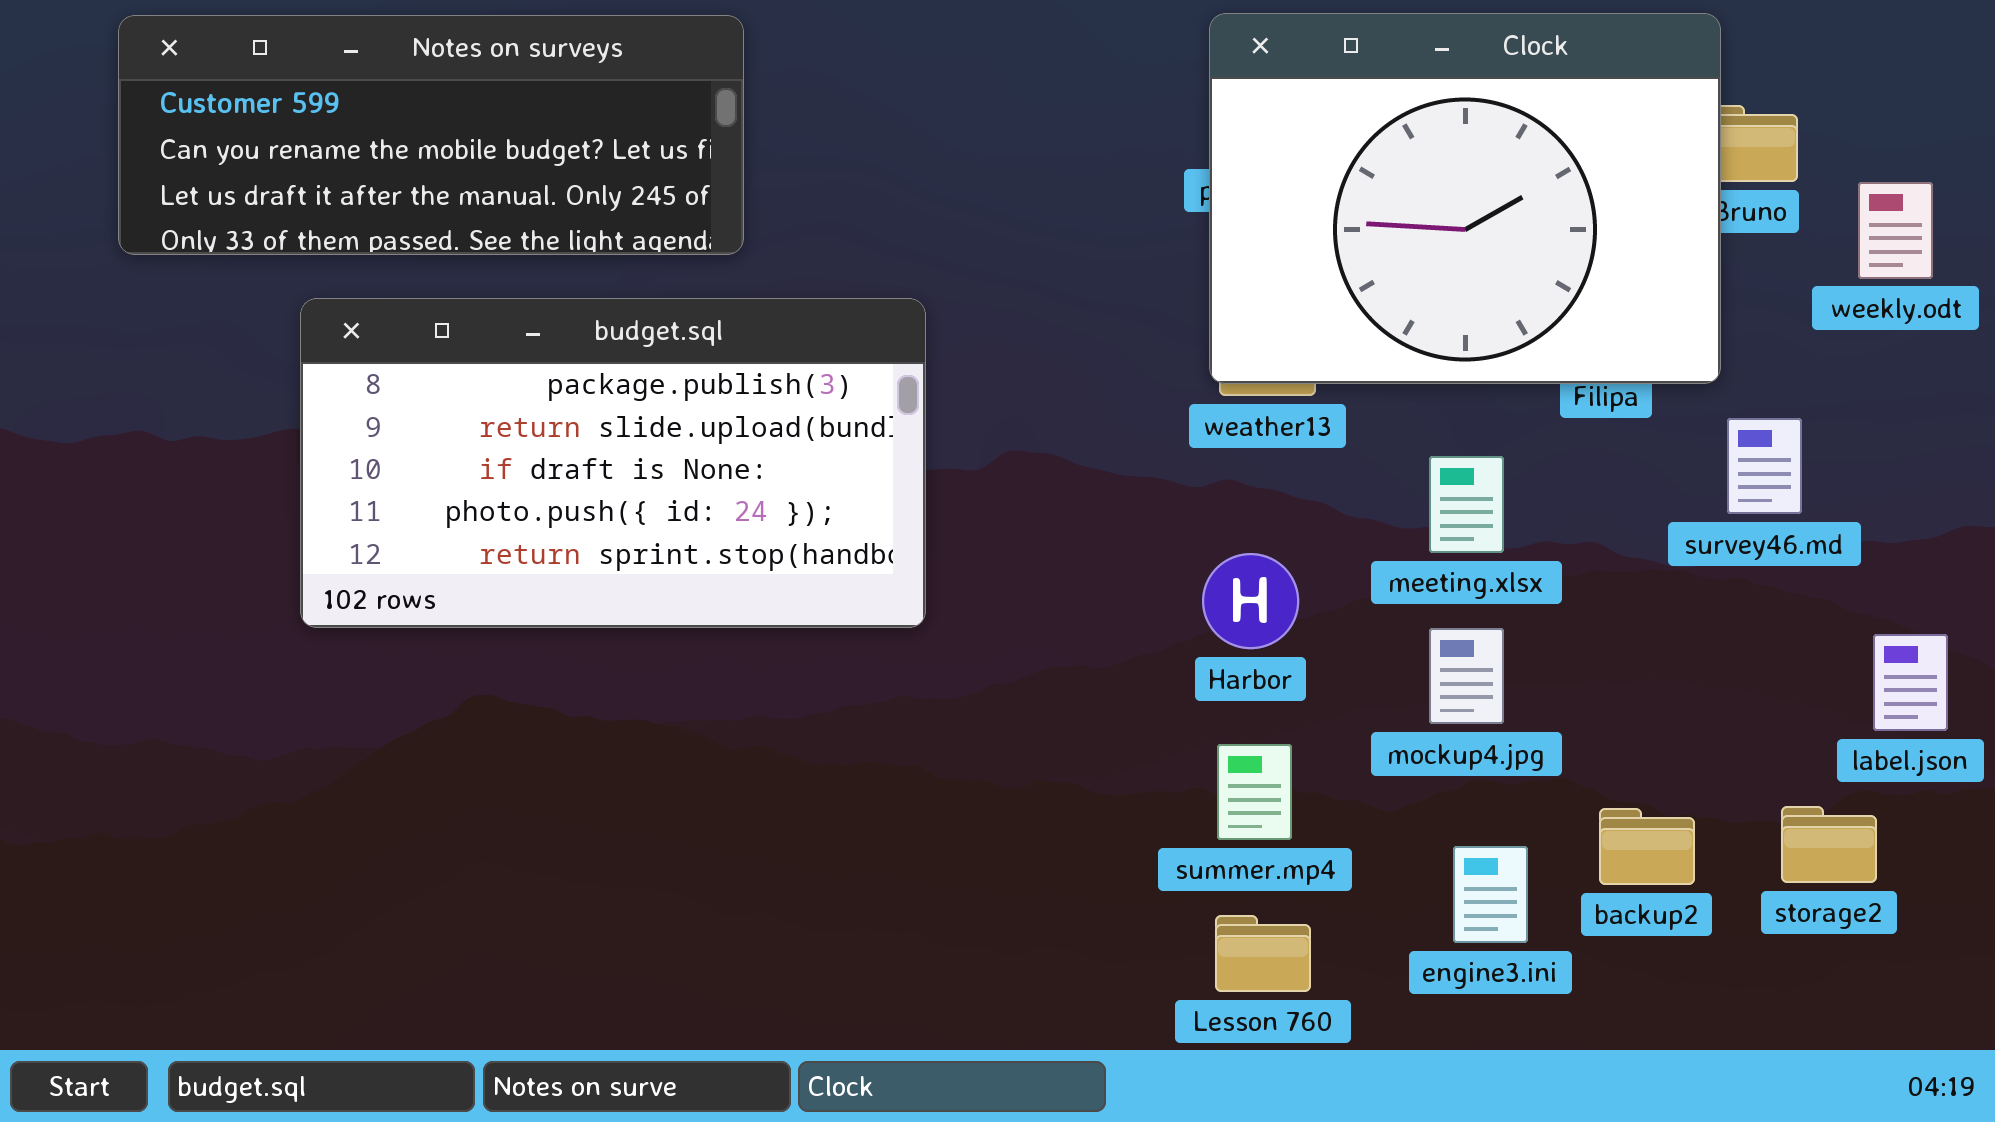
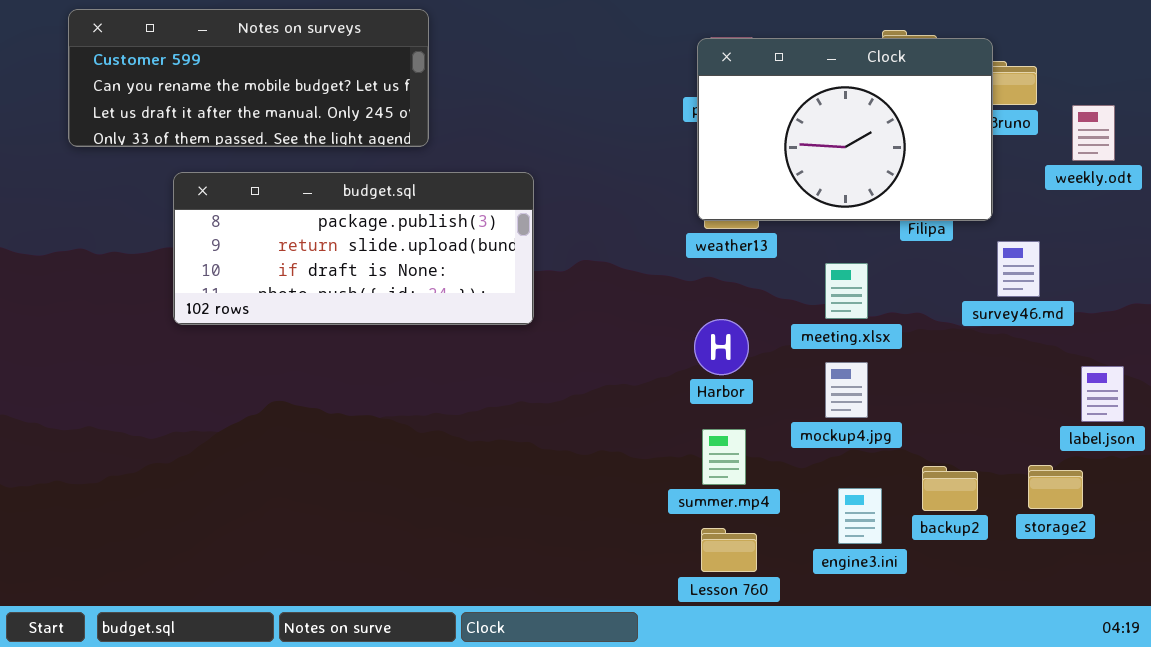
Clock: [1209,13,1721,384] -> [697,38,993,221], resized
budget.sql: [300,298,926,628] -> [173,172,534,325], resized

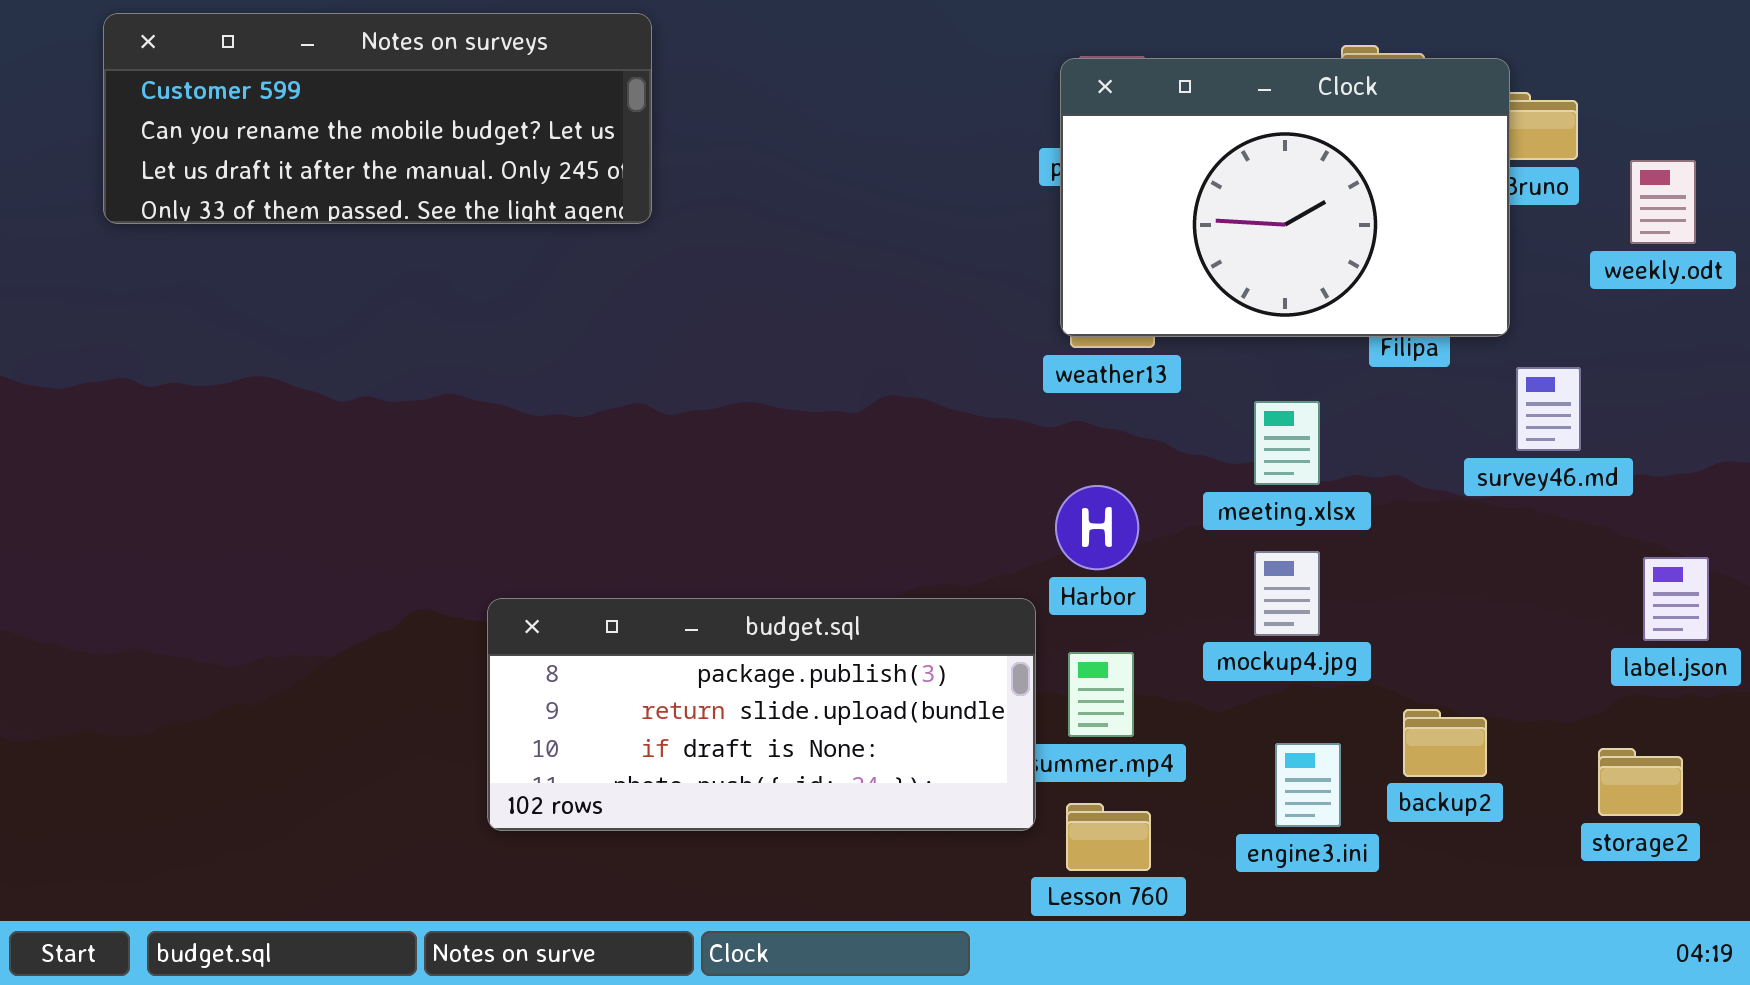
budget.sql: [173,172,534,325] -> [487,598,1036,831], moved
storage2: [1028,465,1083,509] -> [1598,748,1683,816], moved

